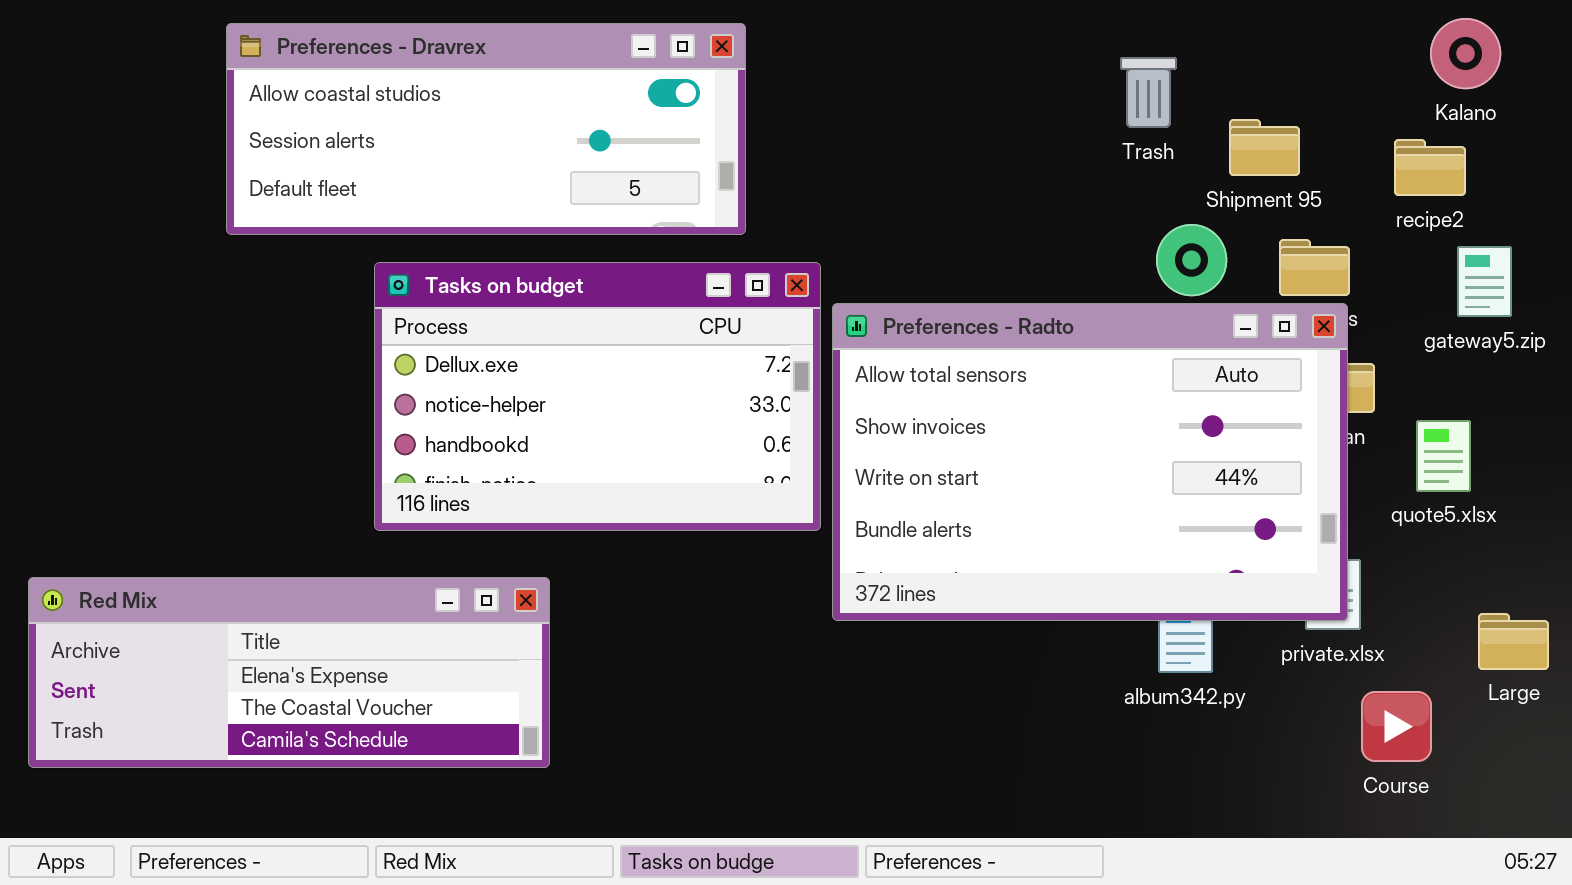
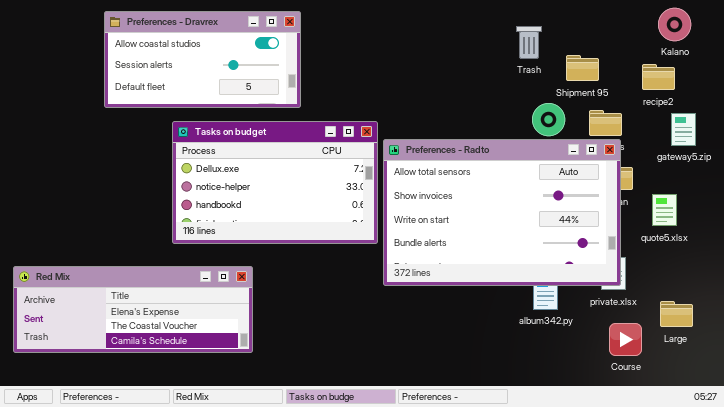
Preferences - Dravrex: [226,23,746,235] -> [104,11,301,108], resized
Large: [1478,613,1549,670] -> [660,301,693,327], moved
Course: [1361,691,1432,762] -> [609,323,642,356], moved

